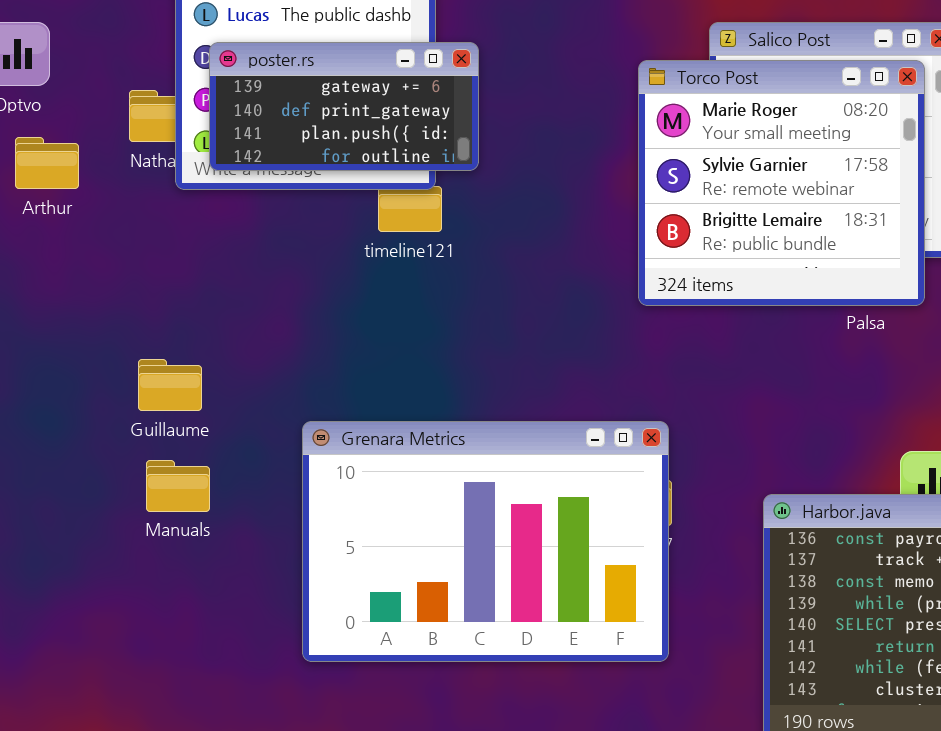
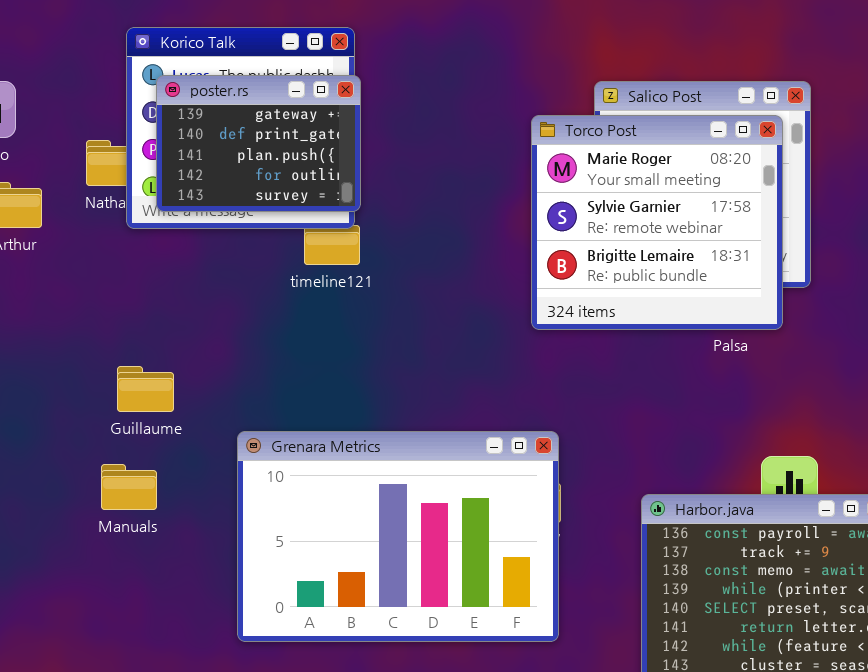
poster.rs: [209,42,479,171] -> [156,75,361,212], resized
Guillaume: [138,359,202,411] -> [117,366,174,412], moved

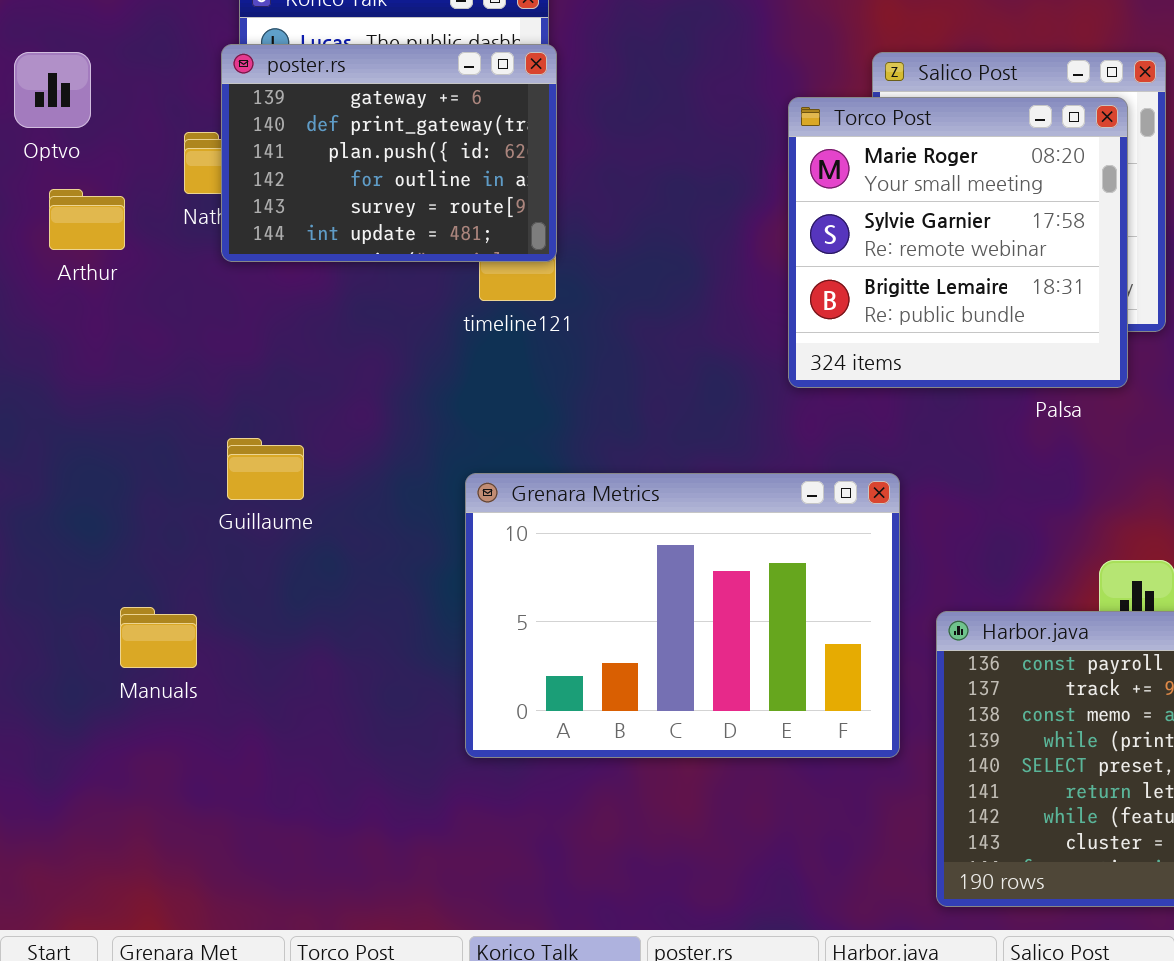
poster.rs: [156,75,361,212] -> [221,44,557,262], resized
Grenara Metrics: [237,431,559,642] -> [465,473,900,758], moved
Manuals: [101,464,157,510] -> [120,607,197,668], moved

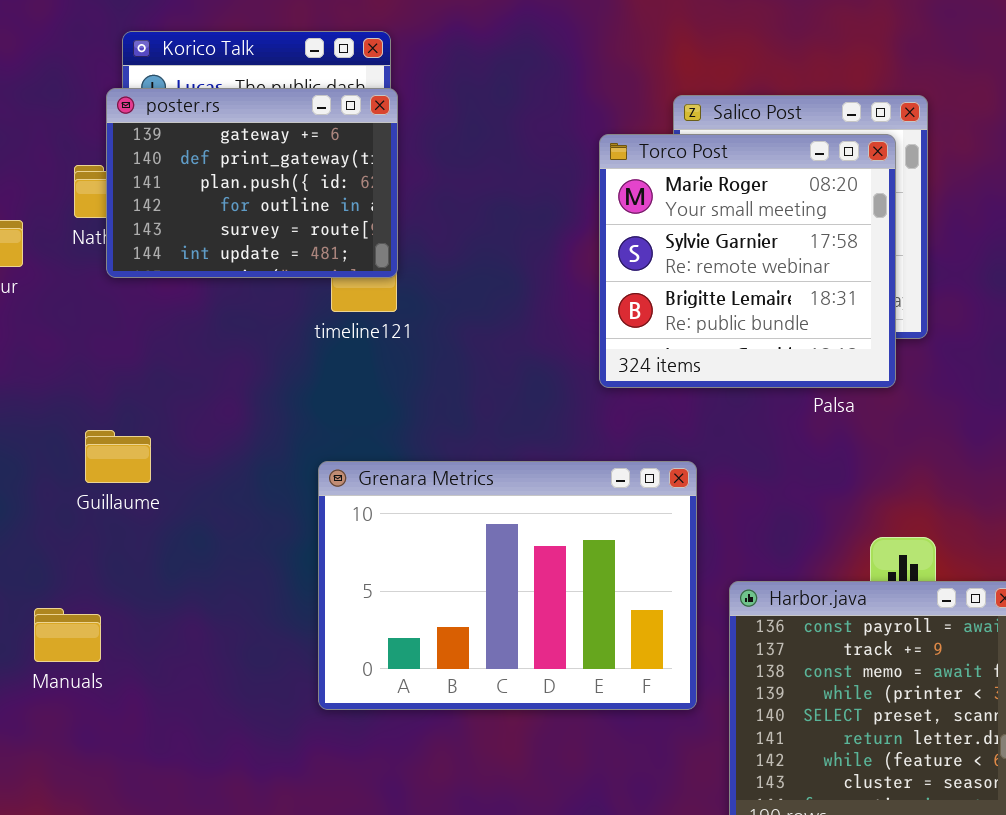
Guillaume: [227,438,304,500] -> [85,430,151,483], moved
Manuals: [120,607,197,668] -> [34,608,101,662], moved

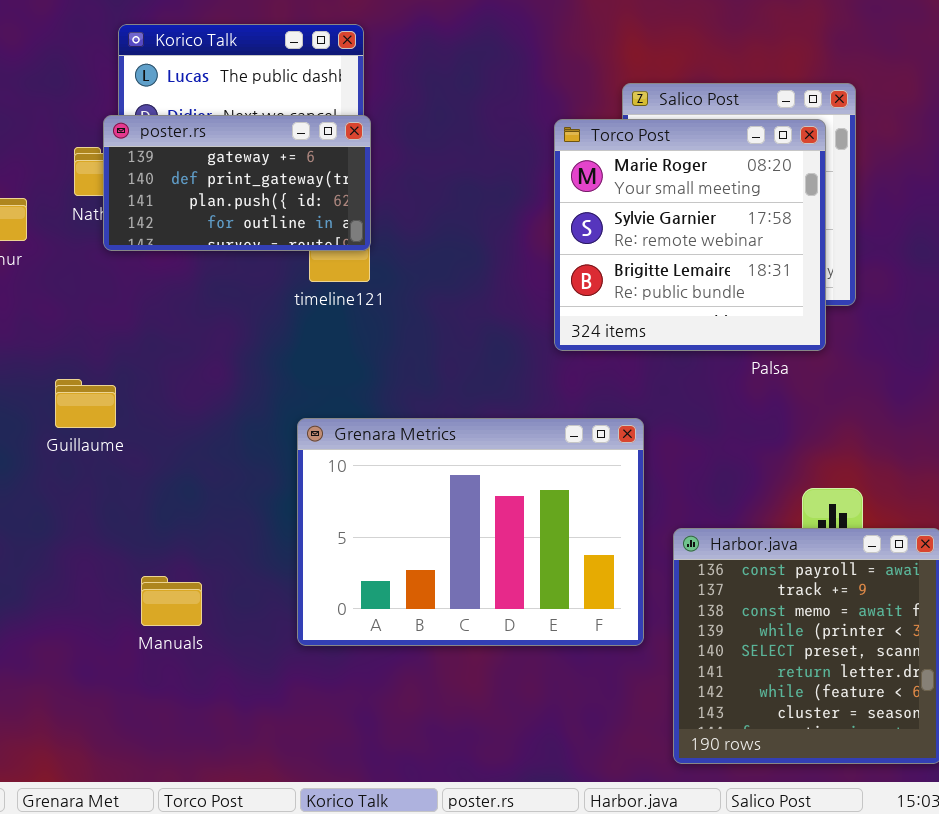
poster.rs: [106,88,398,278] -> [103,115,371,251], resized
Guillaume: [85,430,151,483] -> [55,379,116,428], moved
Manuals: [34,608,101,662] -> [141,576,202,626], moved

